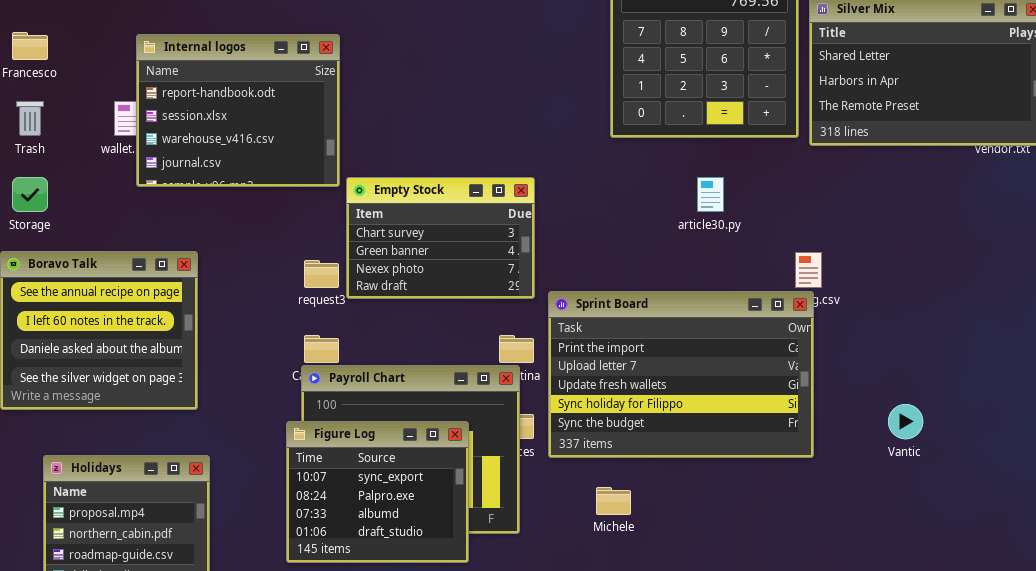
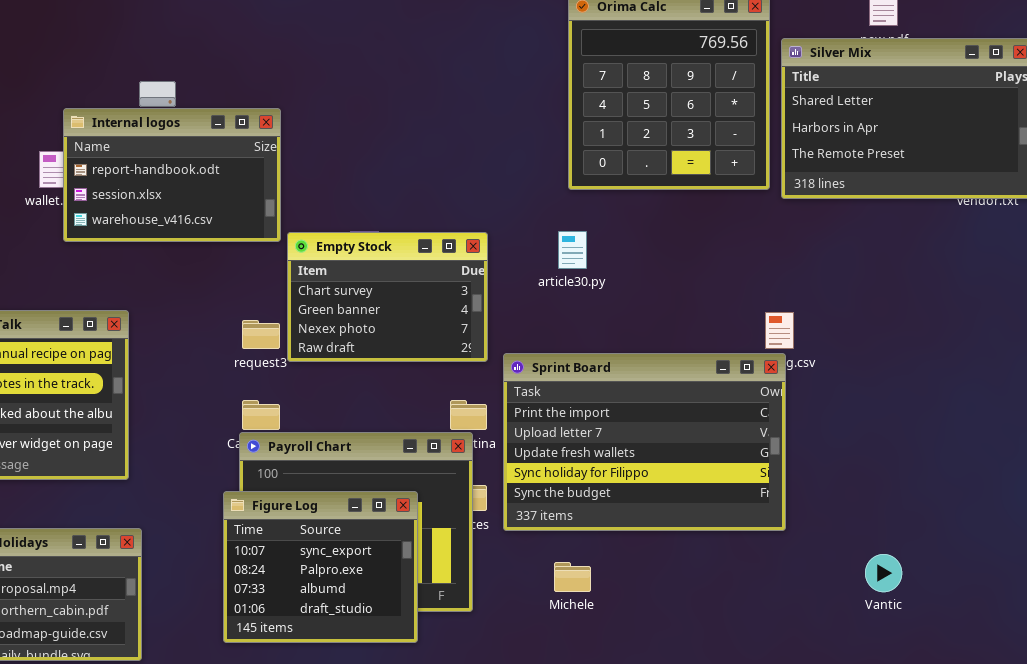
Internal logos: [136,34,340,187] -> [63,108,281,242], resized
article30.py: [697,177,724,212] -> [558,231,587,269], moved
Vantic: [888,404,923,439] -> [865,554,902,592], moved

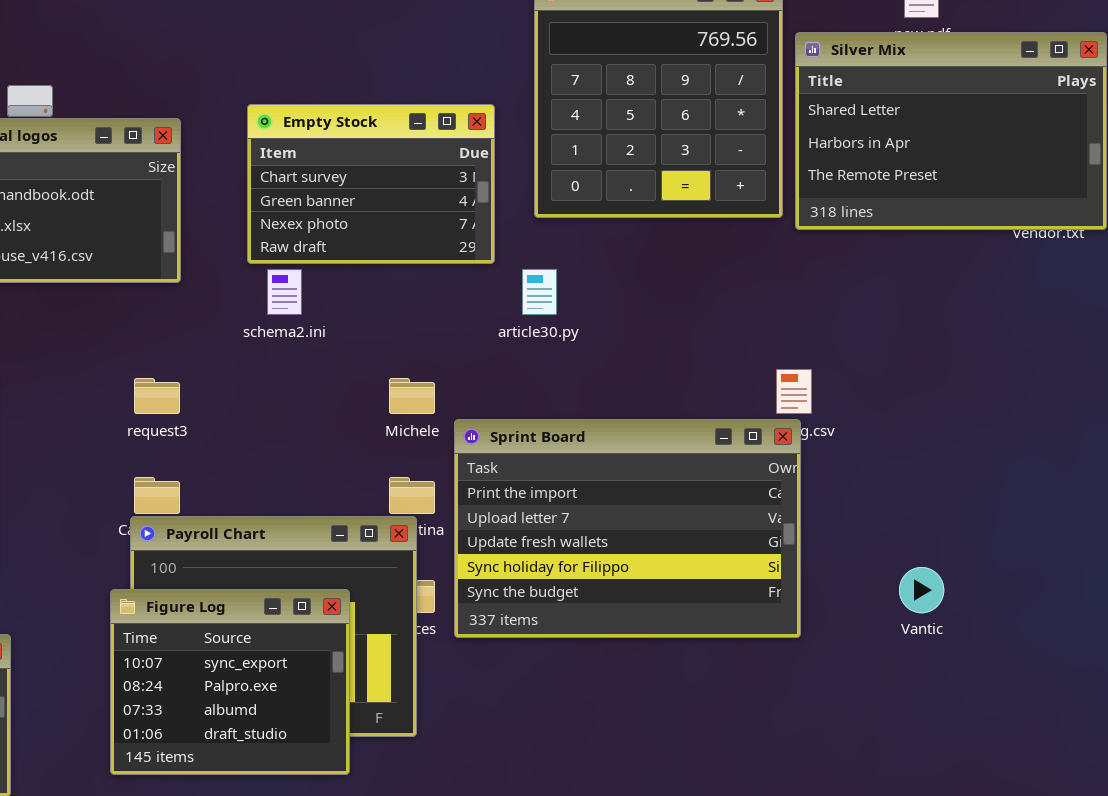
Empty Stock: [287,232,488,362] -> [247,104,495,264], moved
Vantic: [865,554,902,592] -> [899,567,944,613], moved
Michele: [554,562,591,592] -> [389,378,435,414], moved

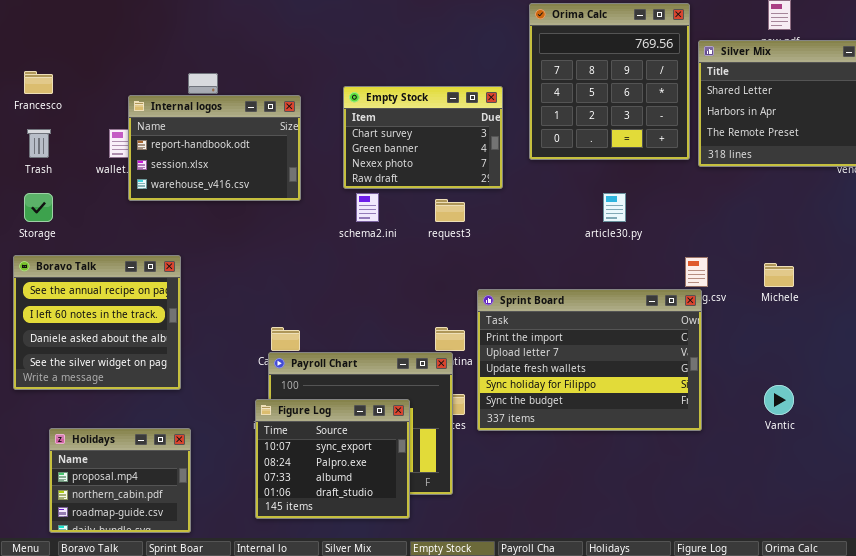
article30.py: [522,269,557,315] -> [603,193,626,222], moved
request3: [134,378,180,414] -> [435,199,465,222], moved
Michele: [389,378,435,414] -> [764,263,794,287], moved

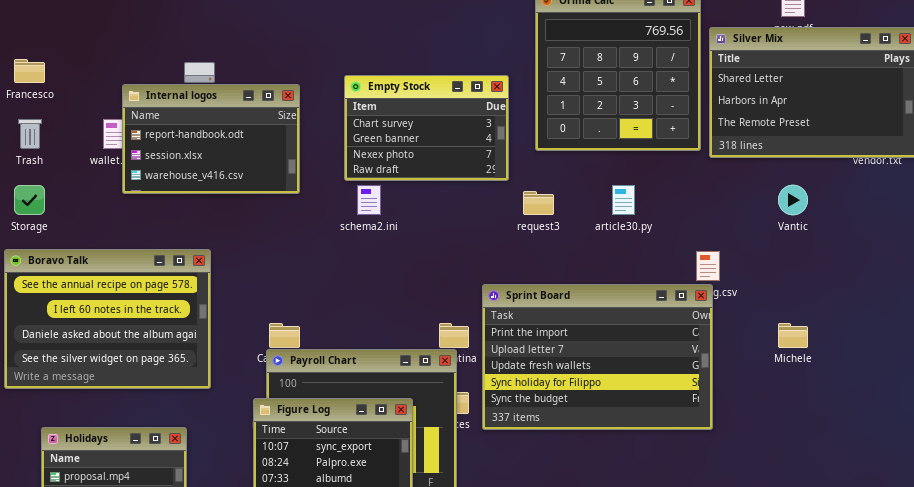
request3: [435,199,465,222] -> [523,191,554,215], moved
Boravo Talk: [13,255,181,390] -> [4,249,211,389], resized
Michele: [764,263,794,287] -> [778,323,808,348], moved
Vantic: [764,385,794,415] -> [778,185,808,215], moved

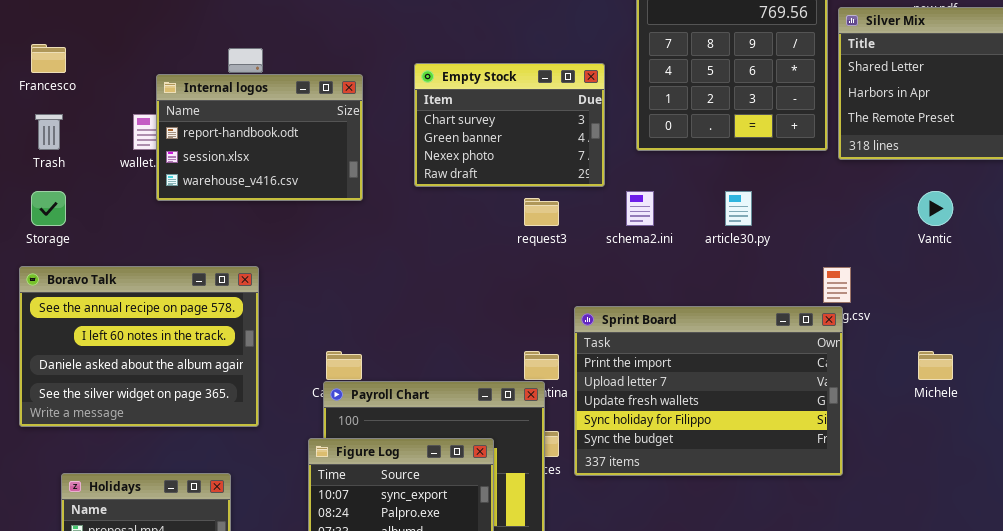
schema2.ini: [357,185,381,215] -> [626,191,654,226], moved
request3: [523,191,554,215] -> [524,198,559,226], moved

